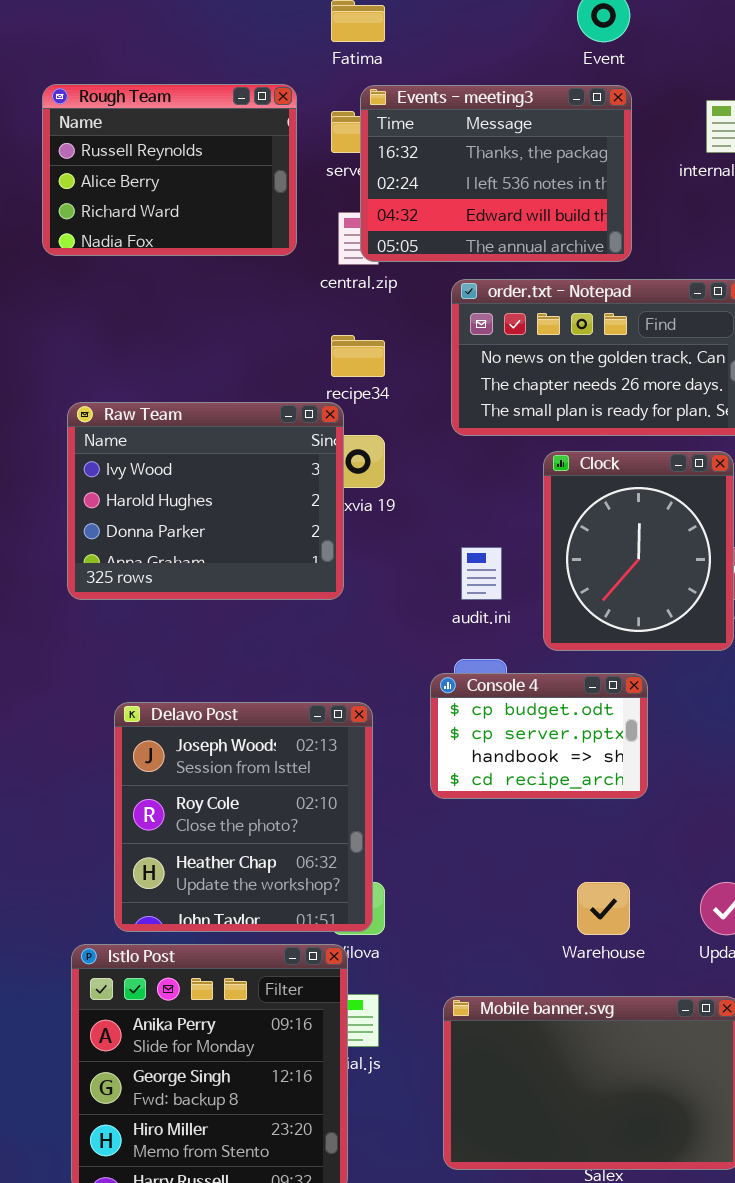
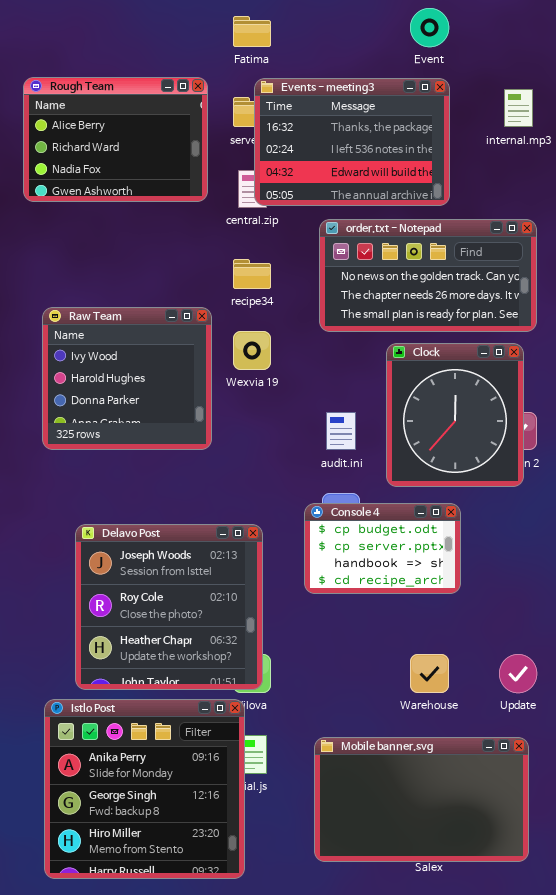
Rough Team: [42,84,297,256] -> [23,77,208,202], scrolled down 1 row
Raw Team: [67,402,344,600] -> [42,307,212,450], resized

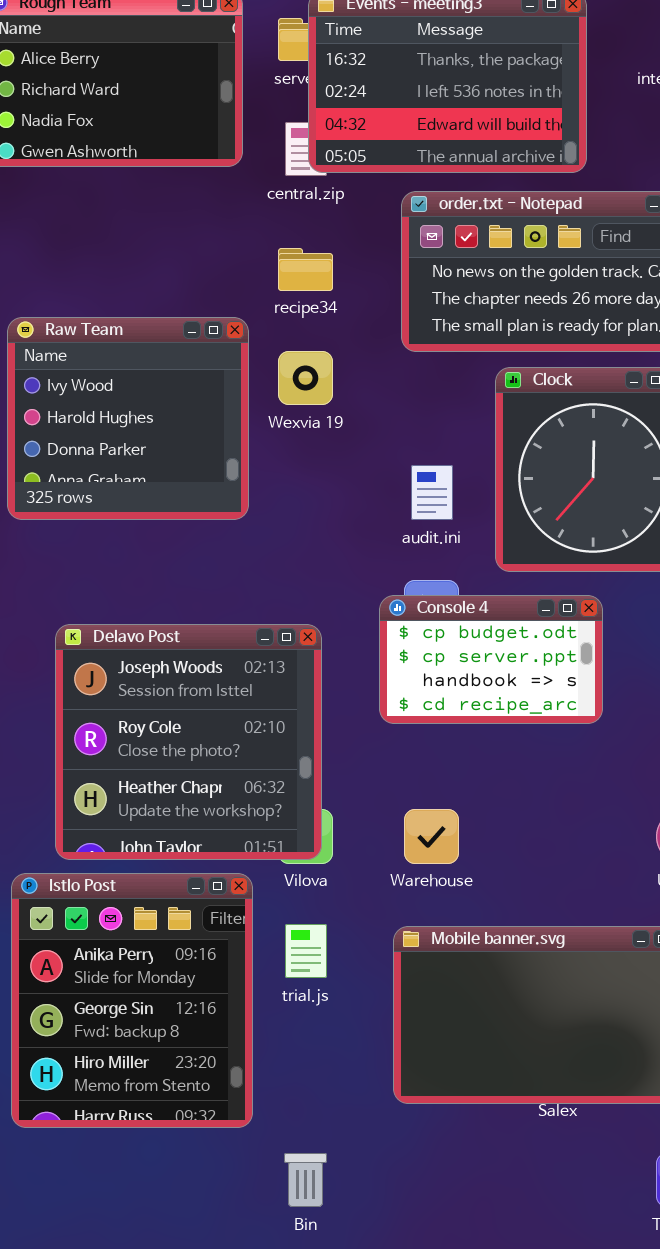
Warehouse: [410,654,449,693] -> [404,809,459,864], moved
Istlo Post: [44,699,245,879] -> [11,873,253,1128], resized

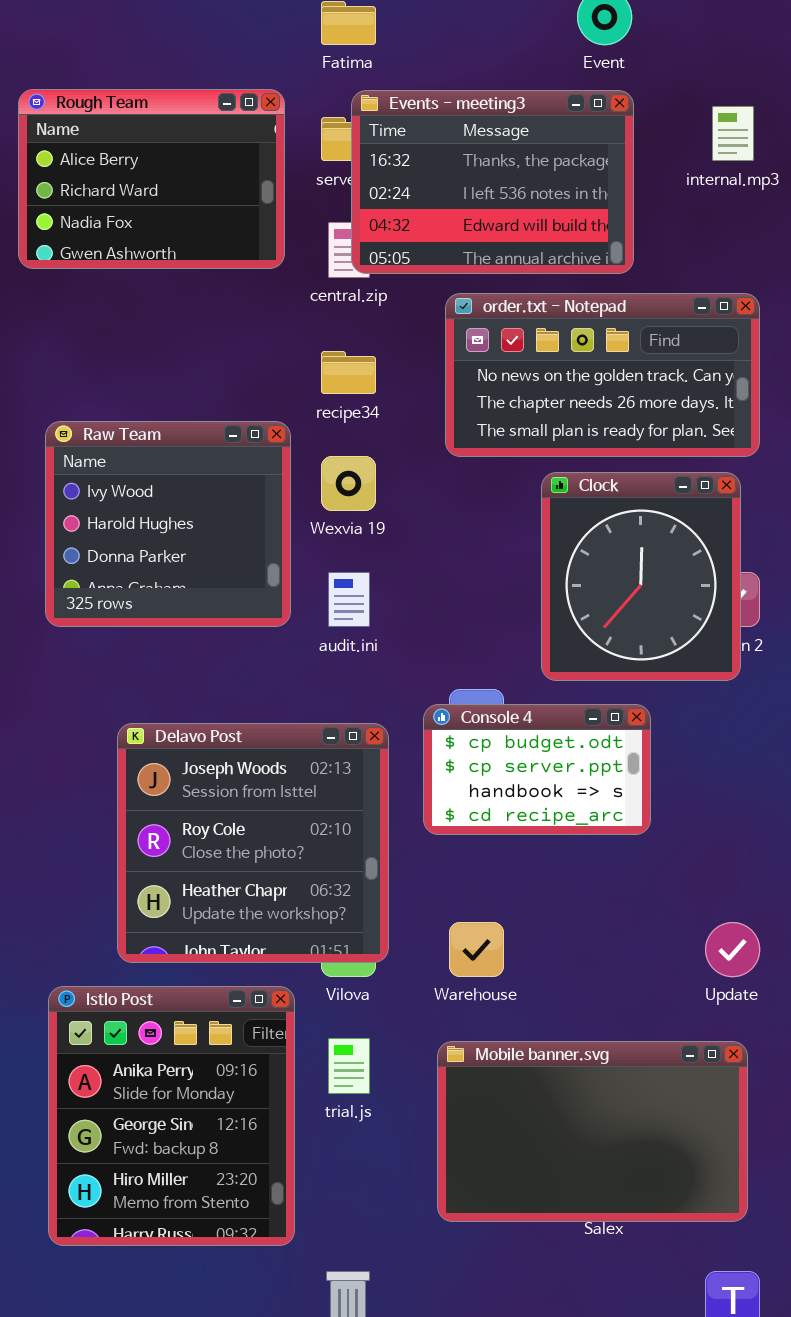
audit.ini: [411,465,453,520] -> [328,572,370,627], moved
Delavo Post: [55,624,322,860] -> [117,723,389,963], moved

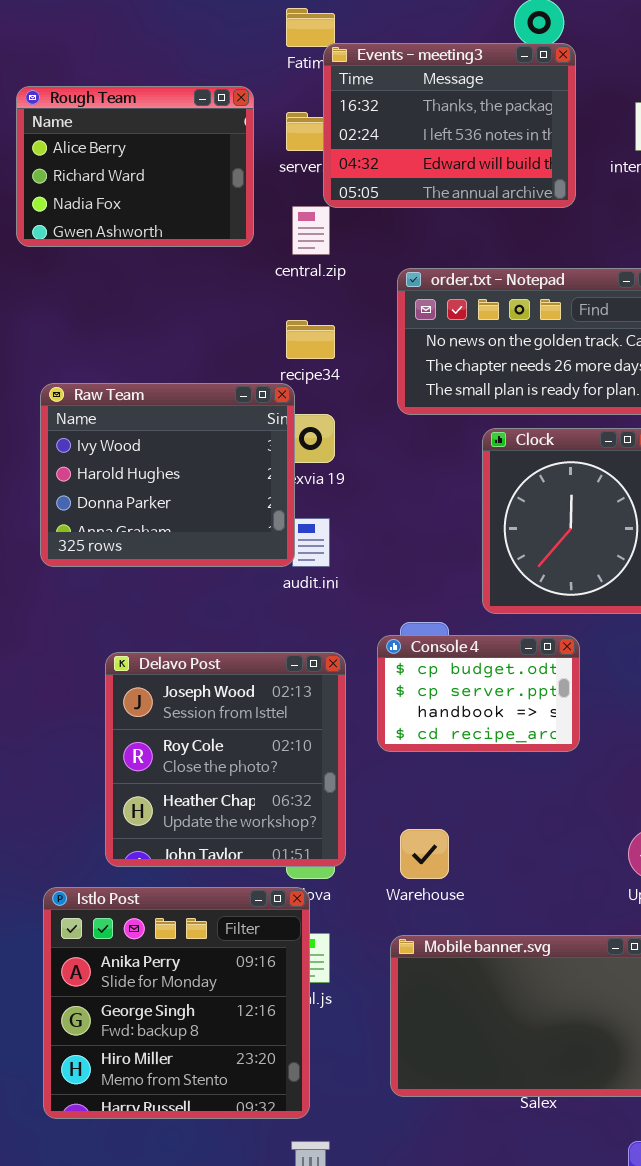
Events - meeting3: [351,90,634,274] -> [323,43,576,208], moved
Raw Team: [45,421,291,627] -> [40,383,295,567], resized
Istlo Post: [48,986,295,1246] -> [43,887,310,1119], resized

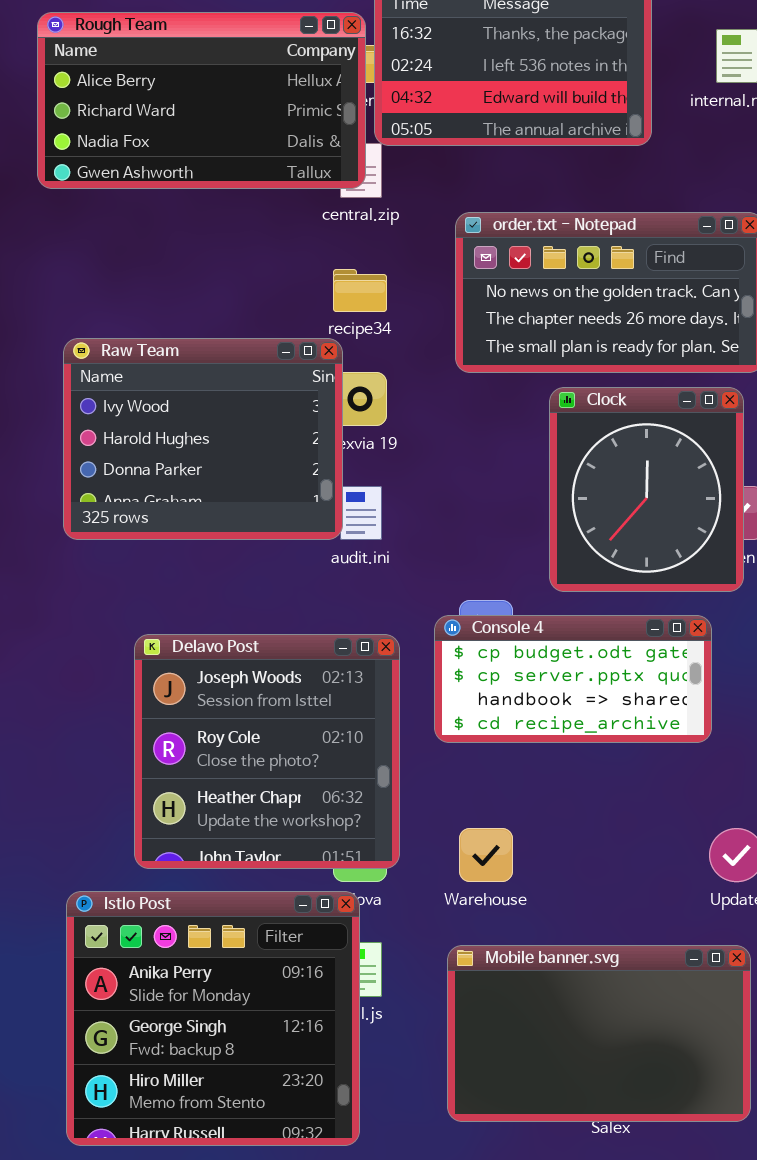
Rough Team: [16,86,254,247] -> [37,12,366,189], resized
Console 4: [377,635,580,752] -> [434,615,712,743], resized

